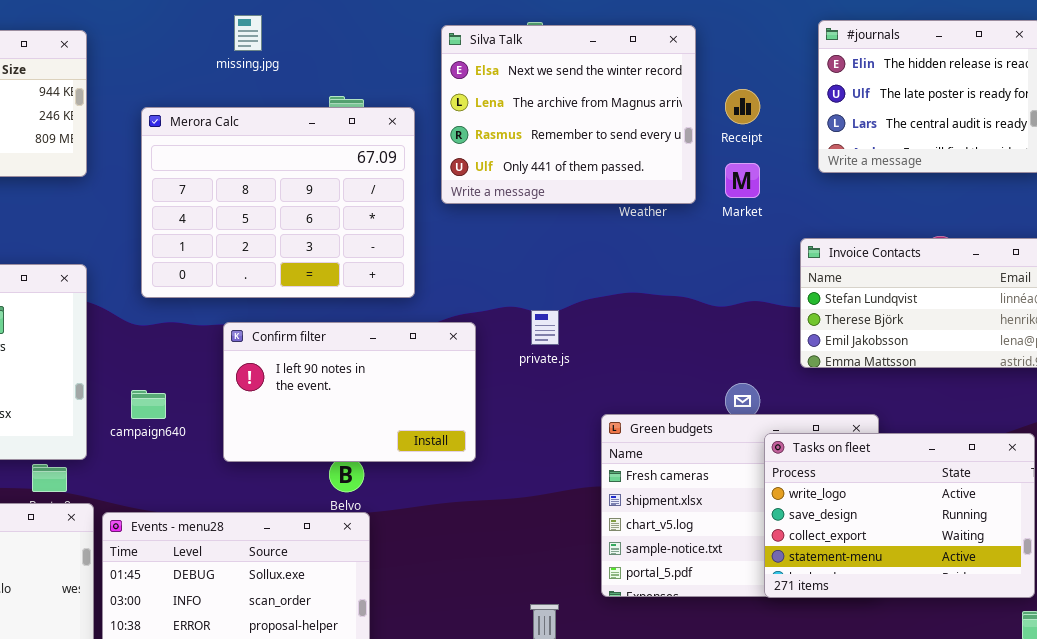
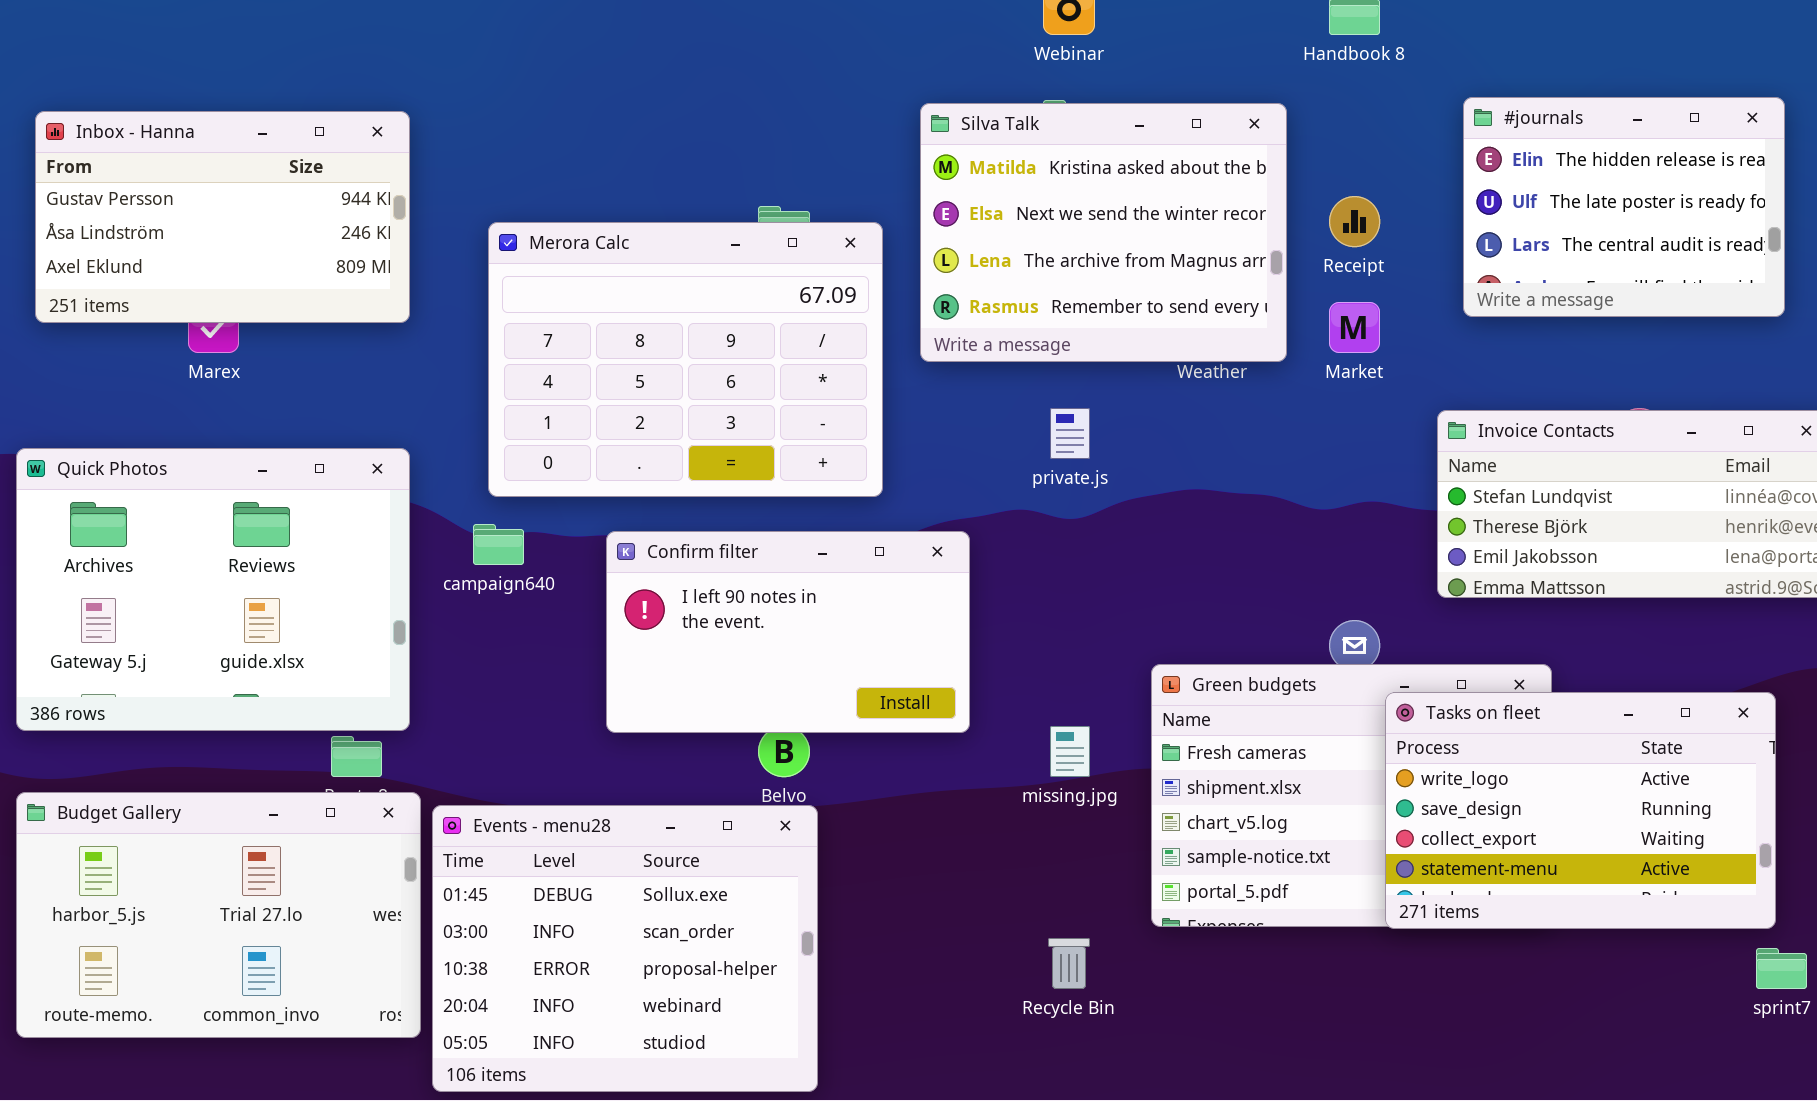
missing.jpg: [234,15,262,51] -> [1050,726,1090,777], moved
Silva Talk: [441,25,696,204] -> [920,103,1287,362], scrolled up 1 row
private.js: [531,310,559,345] -> [1050,408,1090,459], moved
campaign640: [131,390,166,419] -> [473,524,524,565], moved

